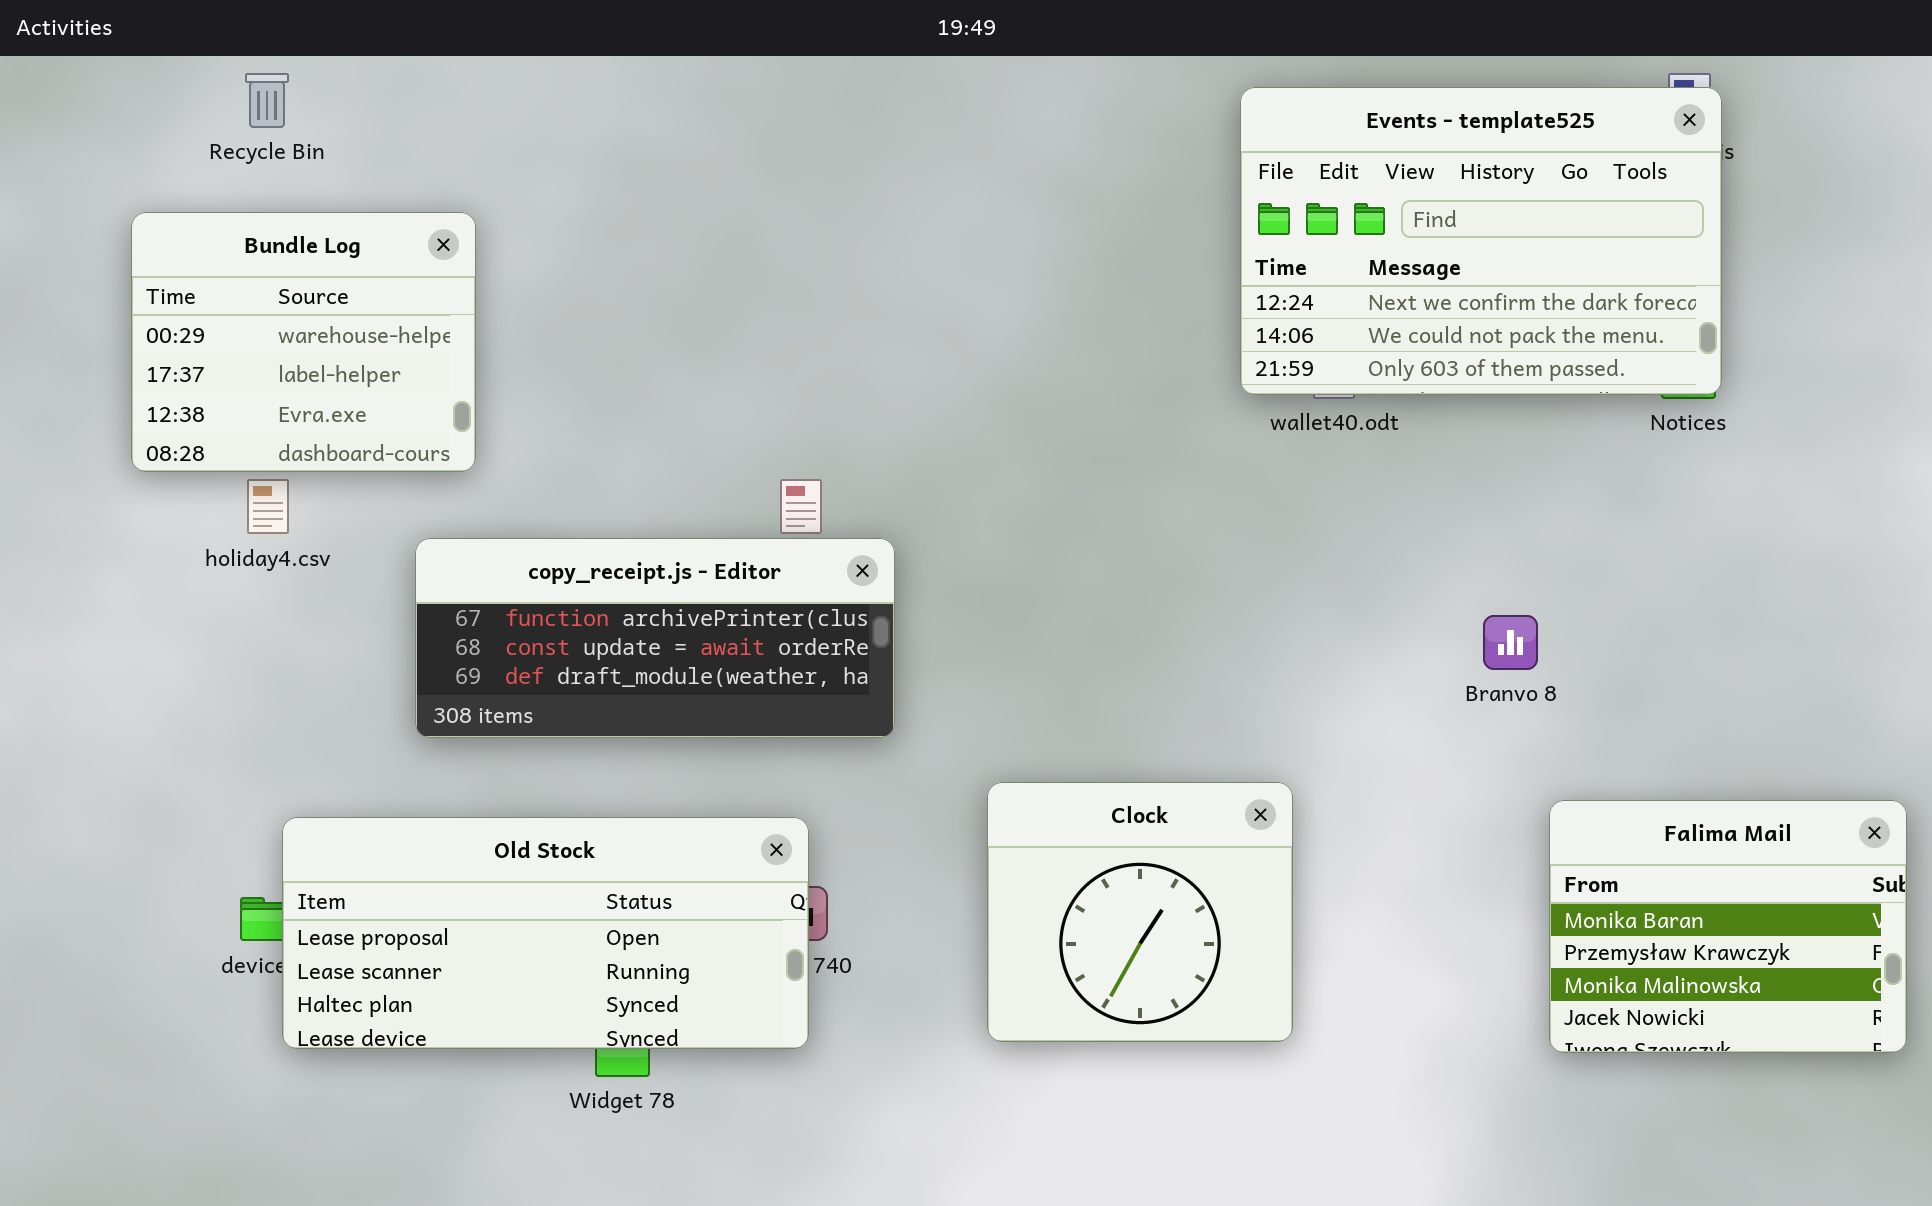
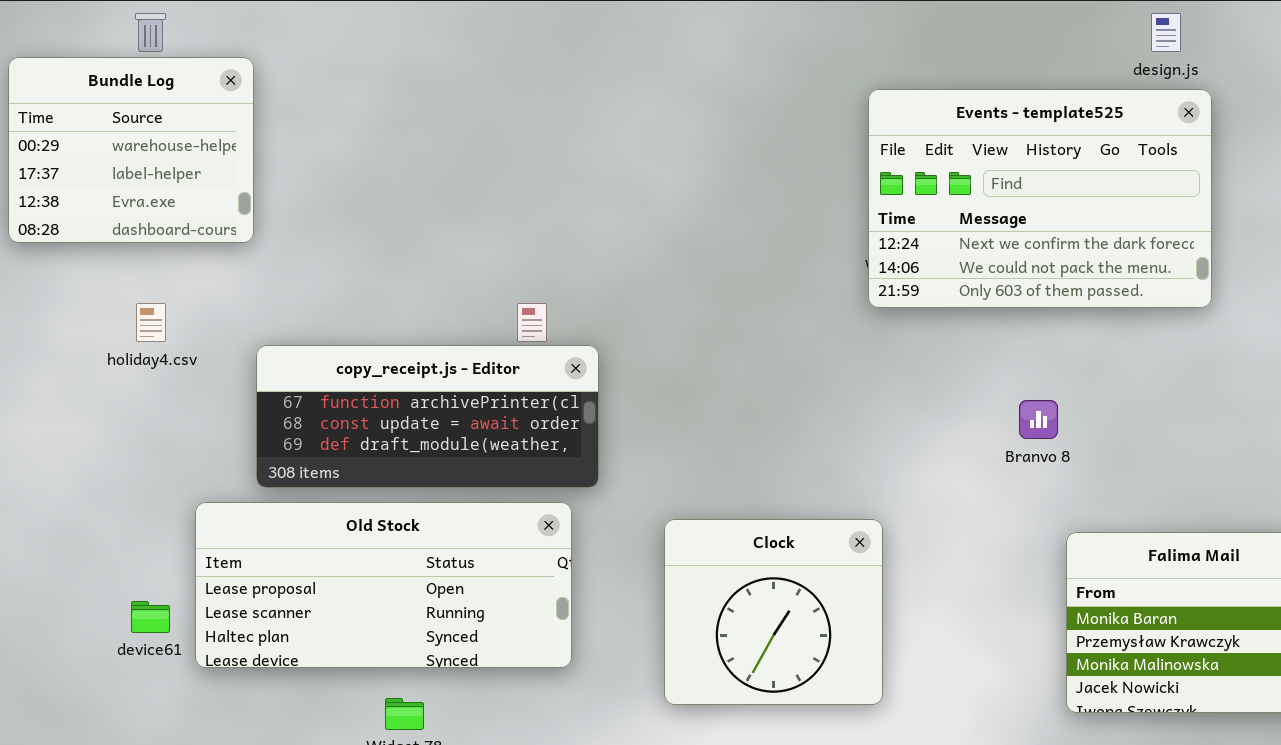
Events - template525: [1240,87,1722,395] -> [868,89,1212,308], moved
Bundle Log: [131,212,476,472] -> [8,57,254,243], moved
Old Stock: [282,817,809,1049] -> [195,502,572,668], moved

